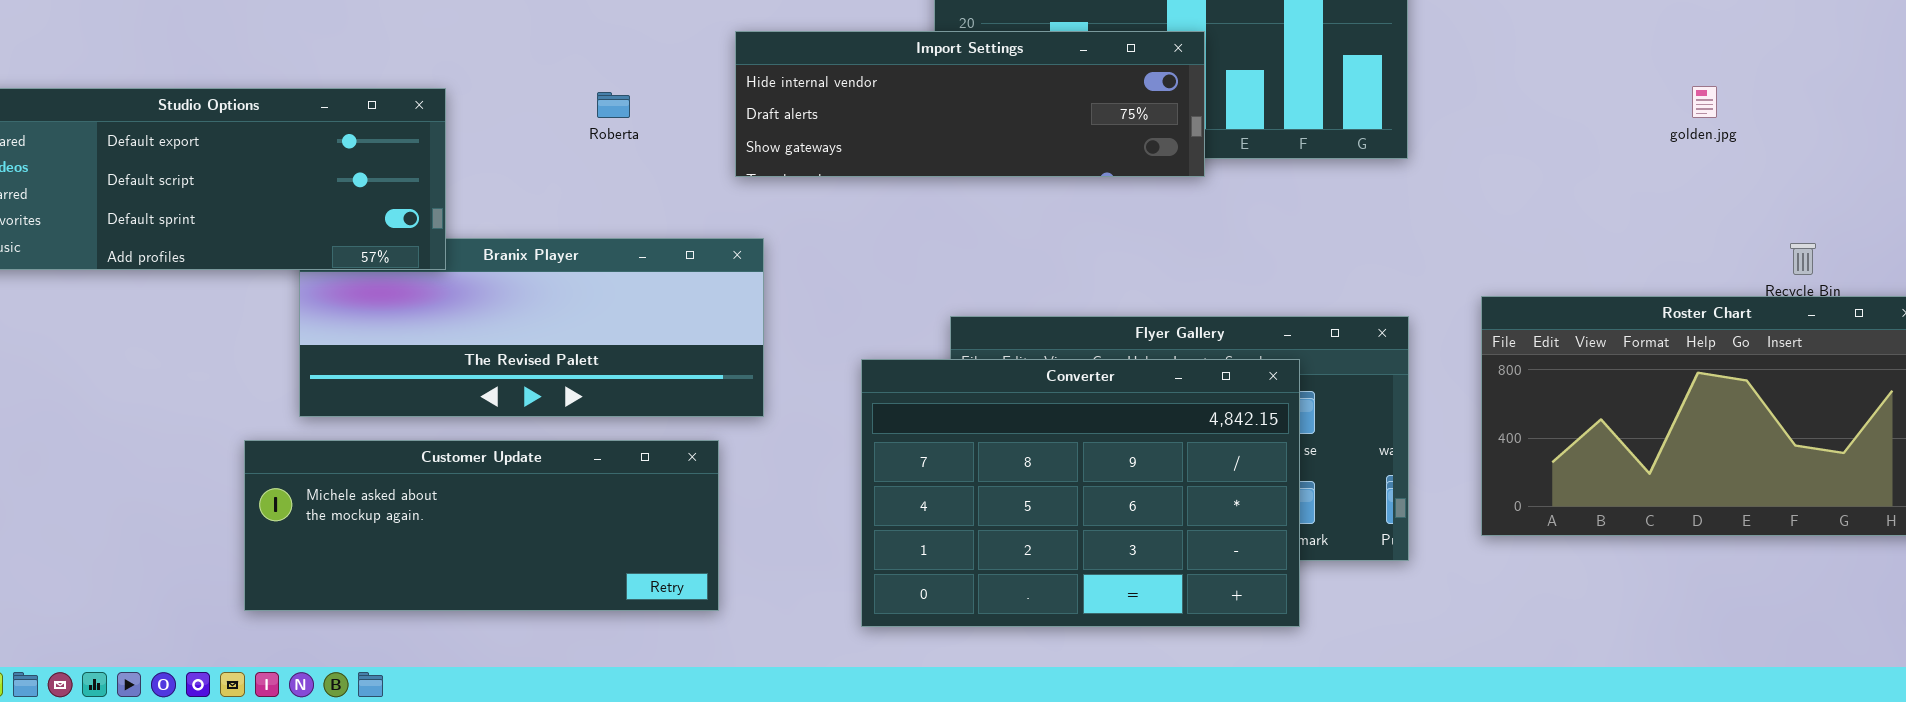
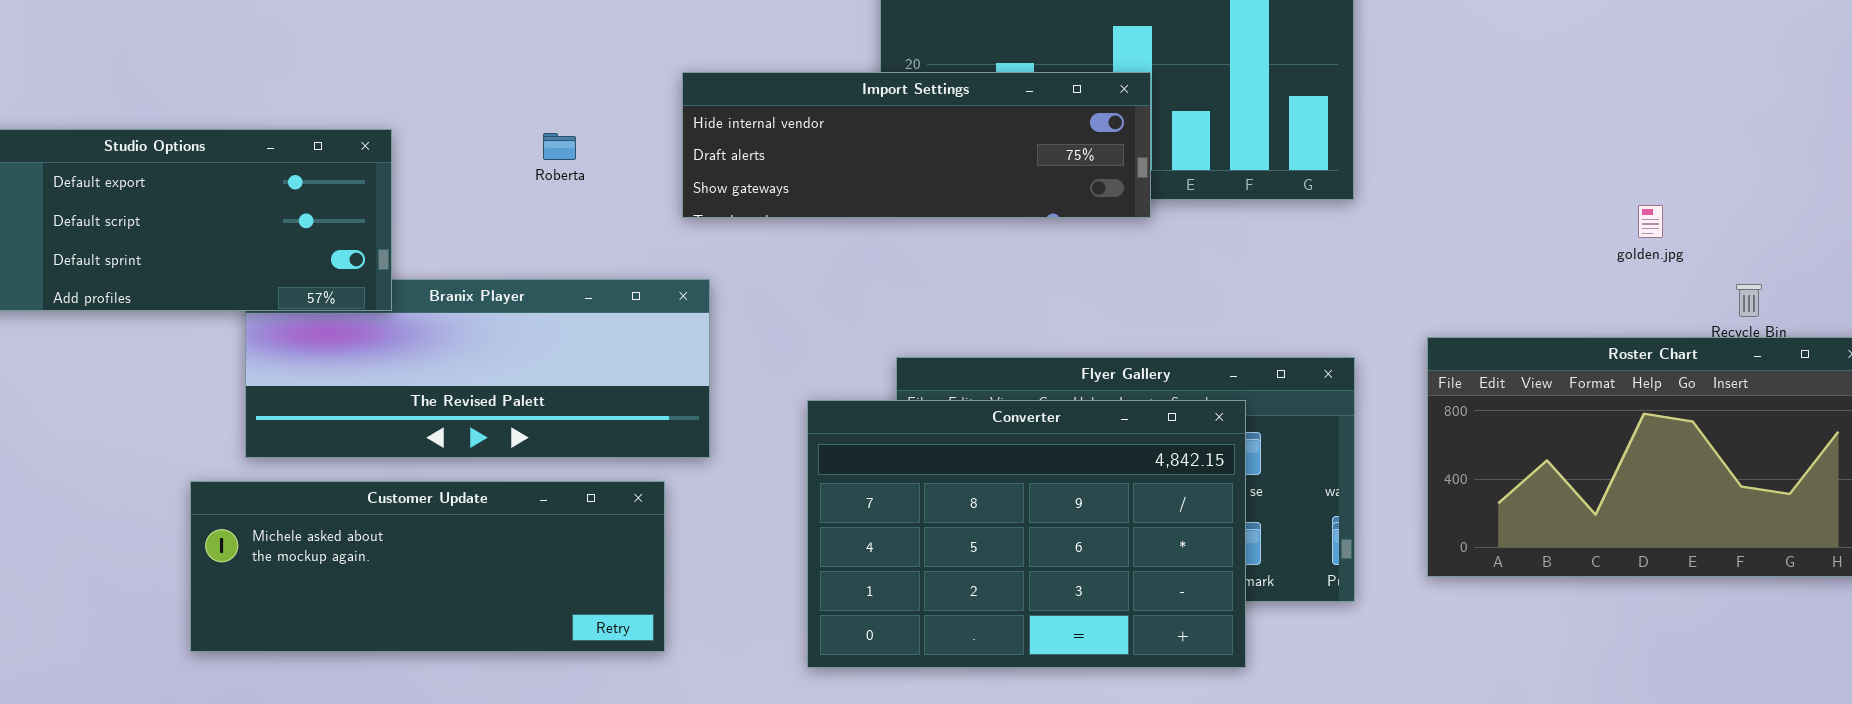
golden.jpg: [1692,86,1717,118] -> [1638,205,1663,238], moved

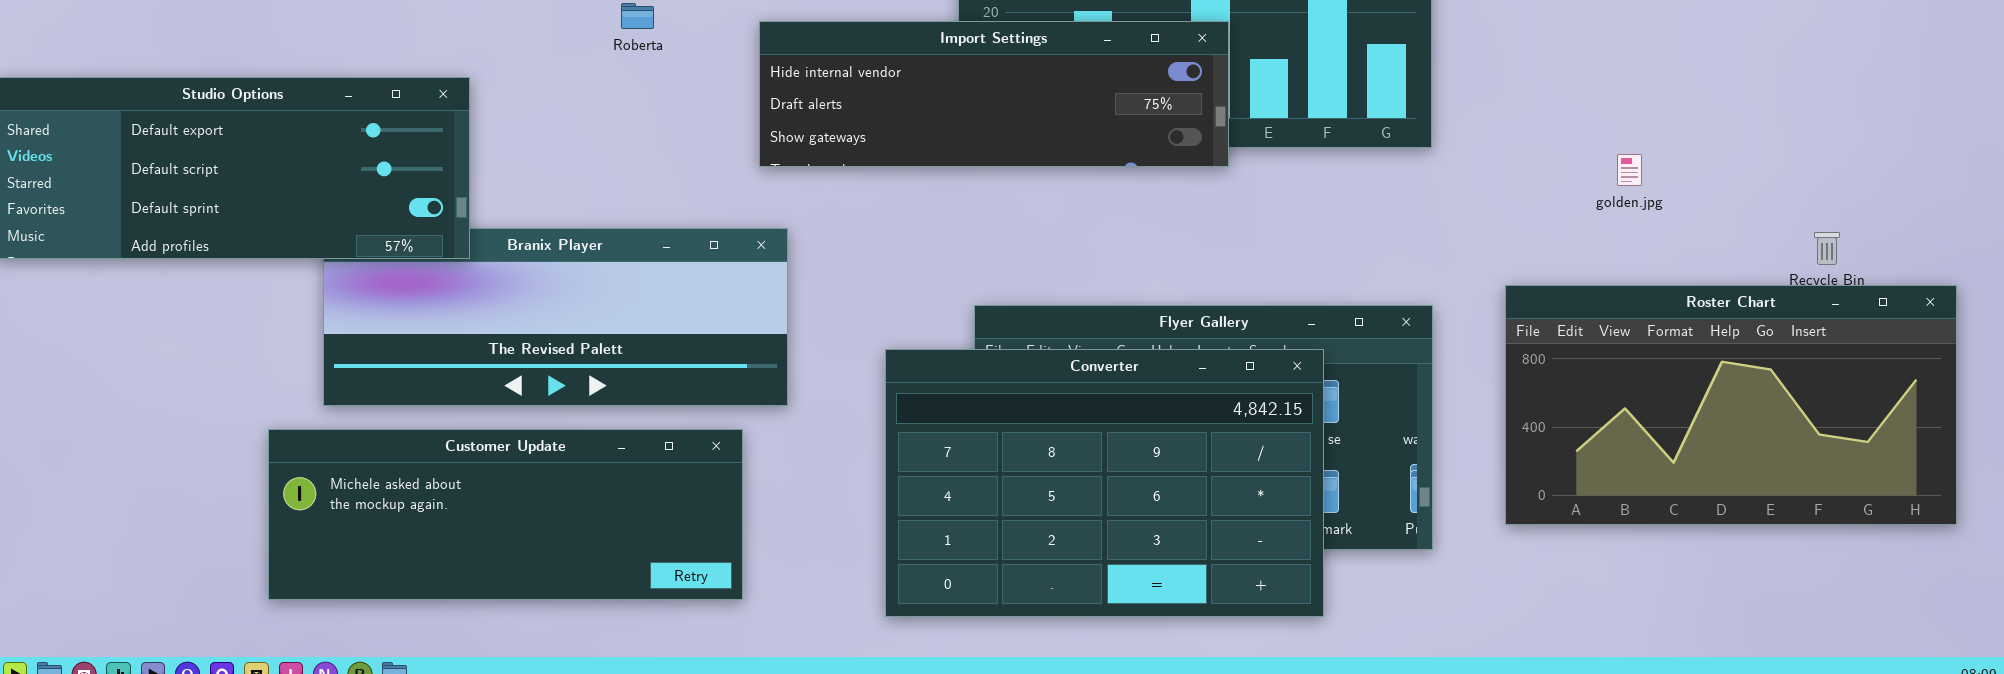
Roberta: [543,133,576,160] -> [621,3,654,29], moved
golden.jpg: [1638,205,1663,238] -> [1617,154,1642,186], moved

